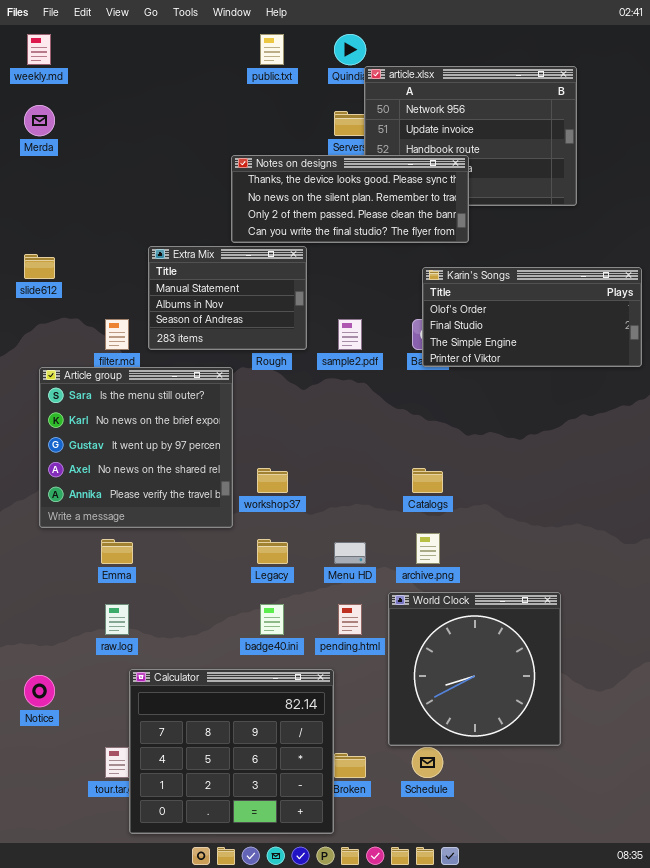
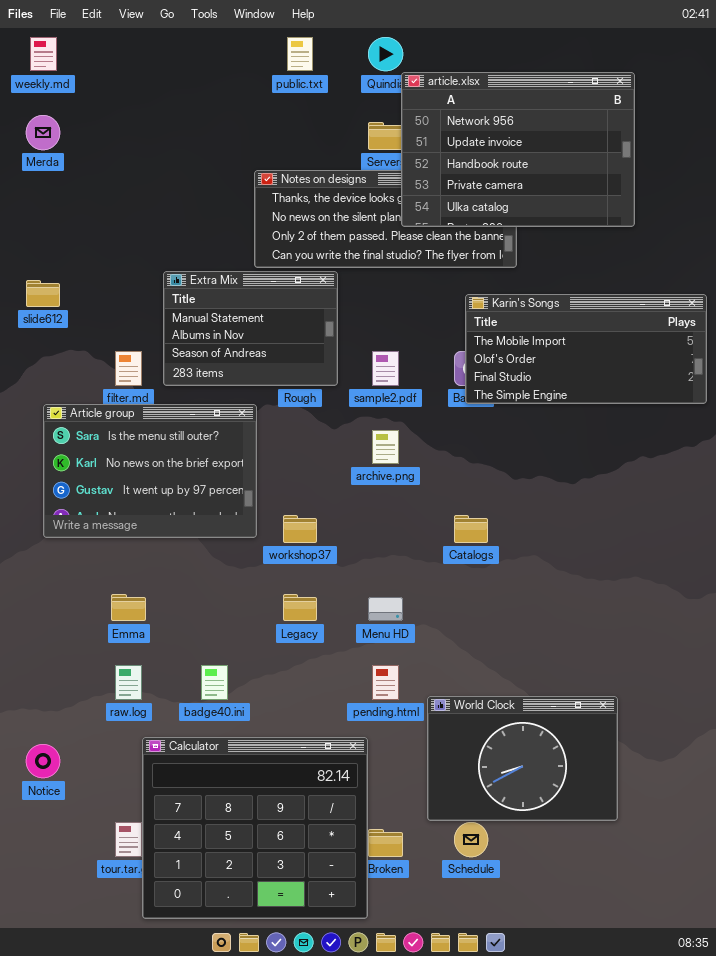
article.xlsx: [364,66,577,206] -> [401,72,635,227], raised
Karin's Songs: [422,267,642,367] -> [465,294,707,404], scrolled up 1 row
Article group: [39,367,233,528] -> [43,404,257,538], resized
archive.png: [416,533,440,564] -> [372,430,399,464], moved
World Clock: [388,592,561,746] -> [427,696,618,821], resized
badge40.ini: [260,604,284,635] -> [201,665,228,700], moved

